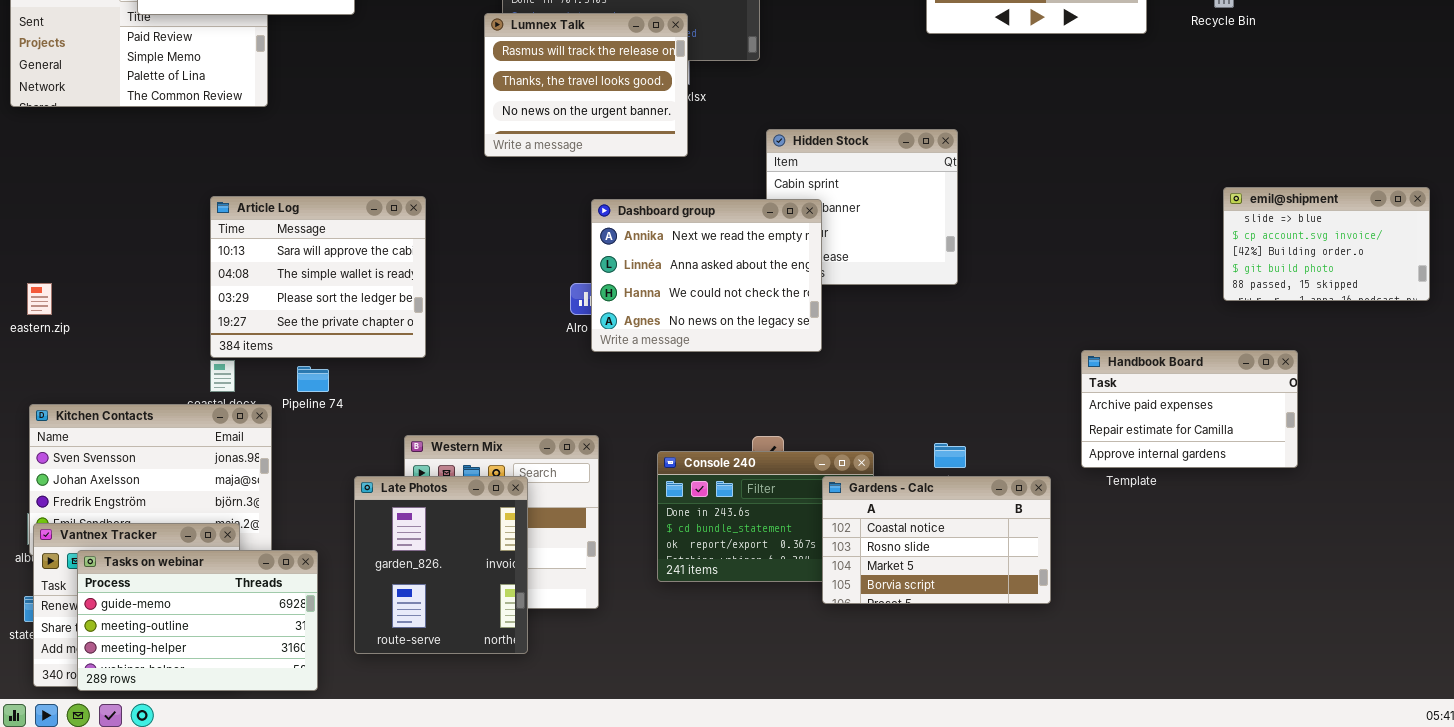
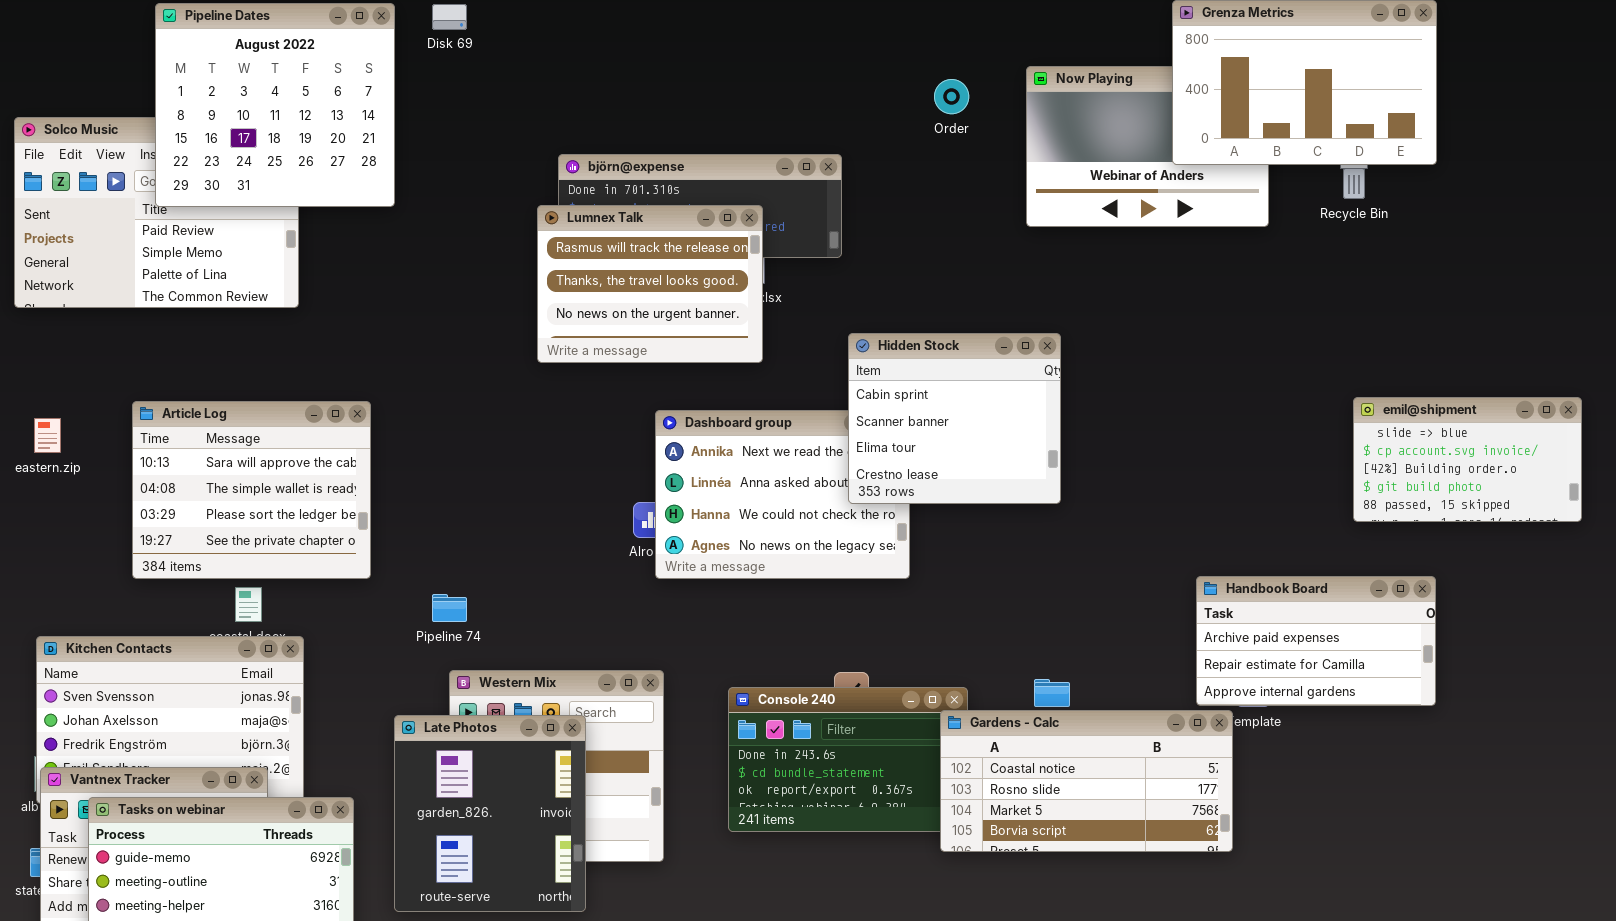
Hidden Stock: [766,129,958,285] -> [848,333,1061,504], raised
Article Log: [210,196,426,358] -> [132,401,371,579], moved
eastern.zip: [27,283,52,315] -> [34,418,61,453], moved
Pipeline 74: [297,366,329,392] -> [432,594,467,622], moved
Gardens - Calc: [822,476,1051,604] -> [940,710,1233,852], moved, resized

